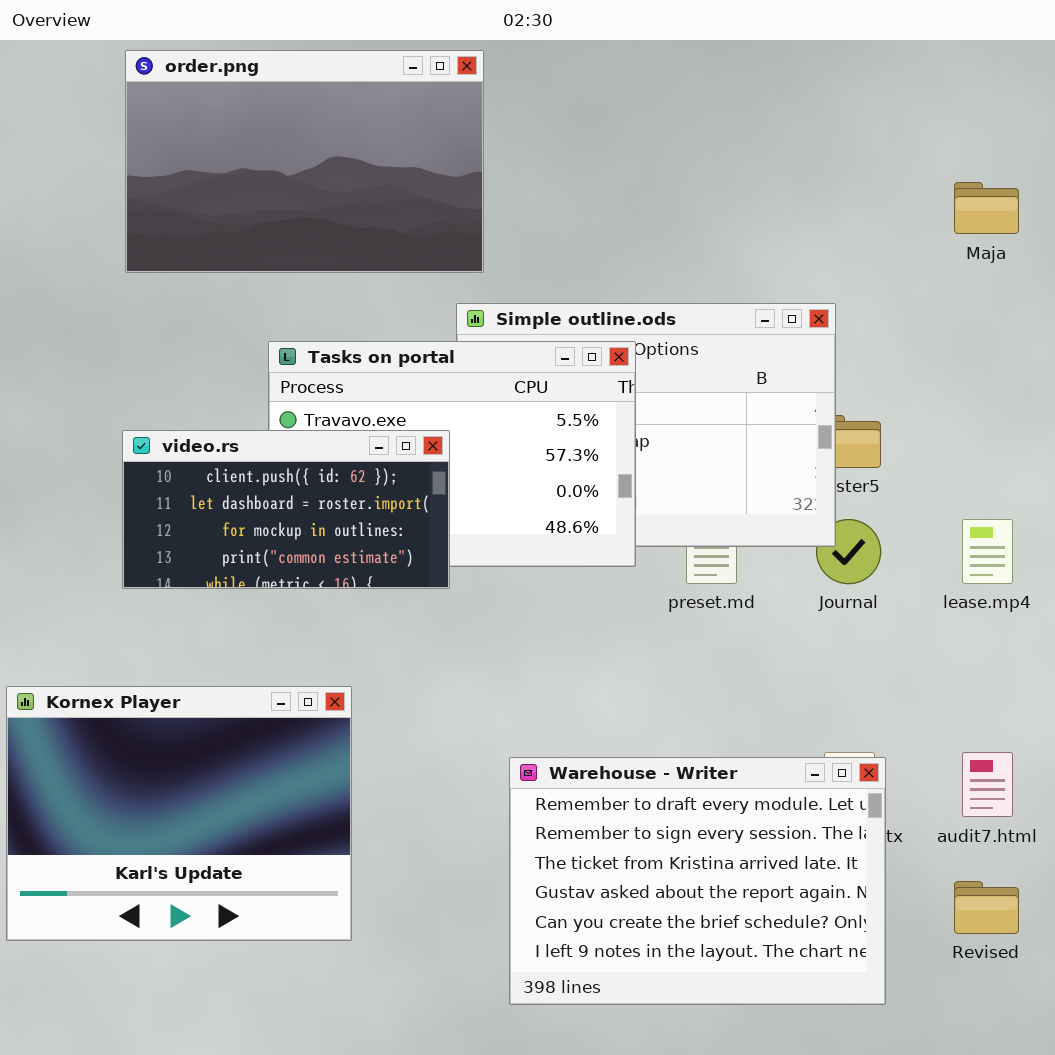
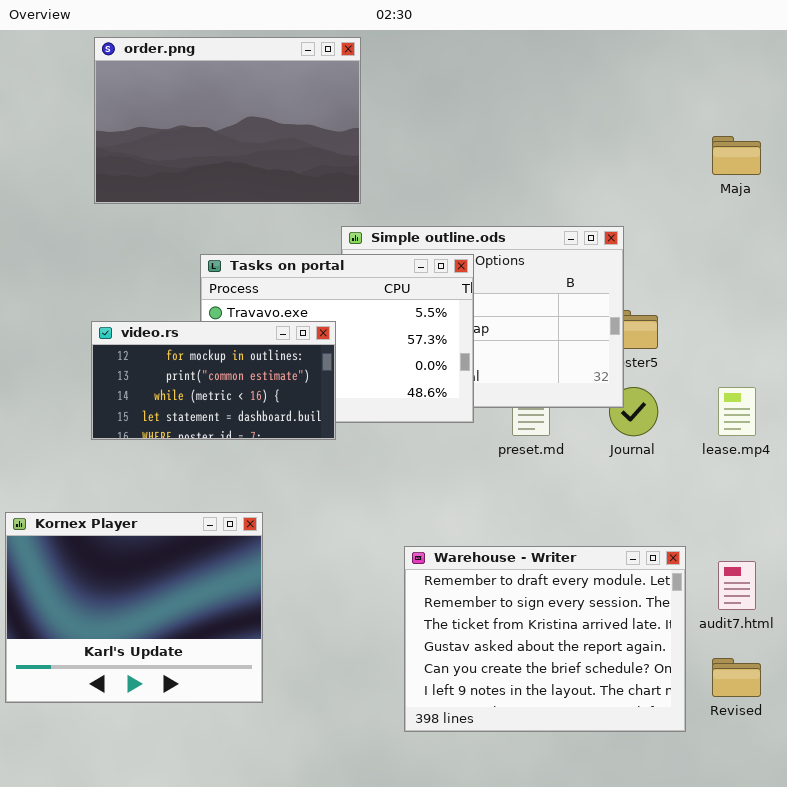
video.rs: [122,430,450,589] -> [91,321,336,440], scrolled down 2 rows
Warehouse - Writer: [509,757,886,1005] -> [404,546,686,732], moved

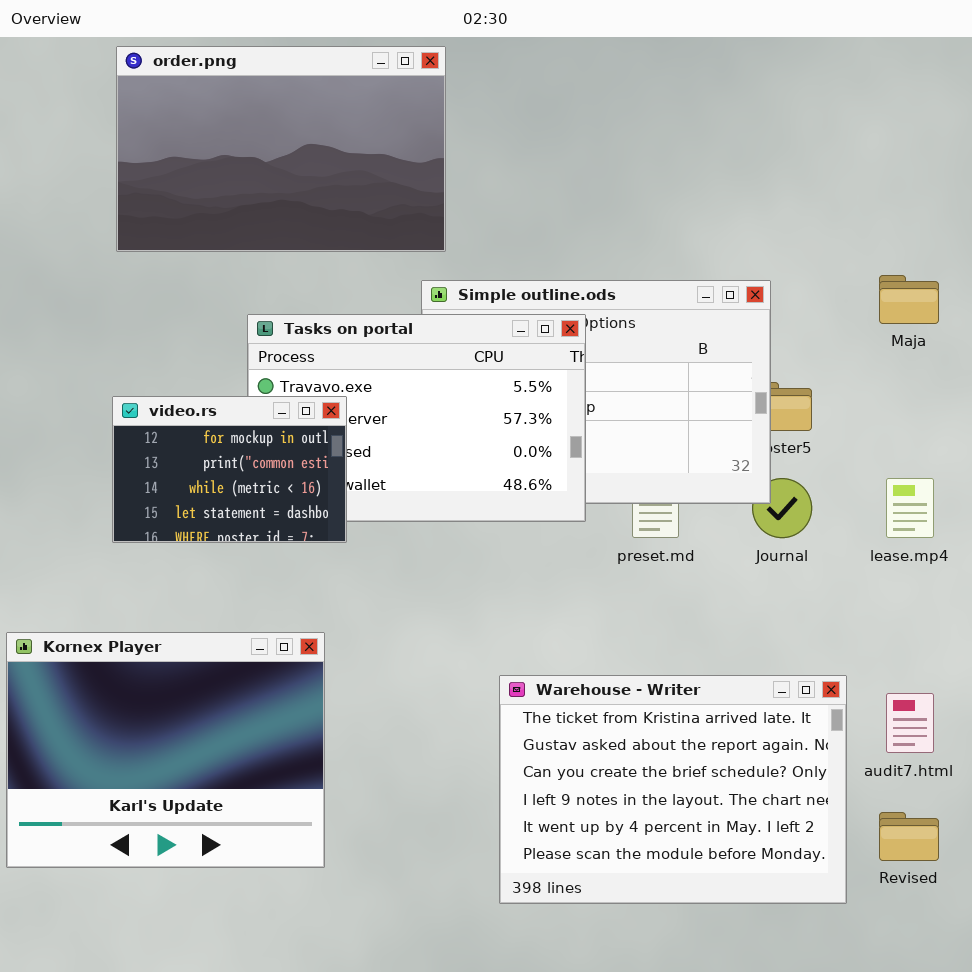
Maja: [712,136,761,175] -> [879,275,939,324], moved
video.rs: [91,321,336,440] -> [112,396,347,543], resized
Warehouse - Writer: [404,546,686,732] -> [499,675,847,904], scrolled down 2 rows

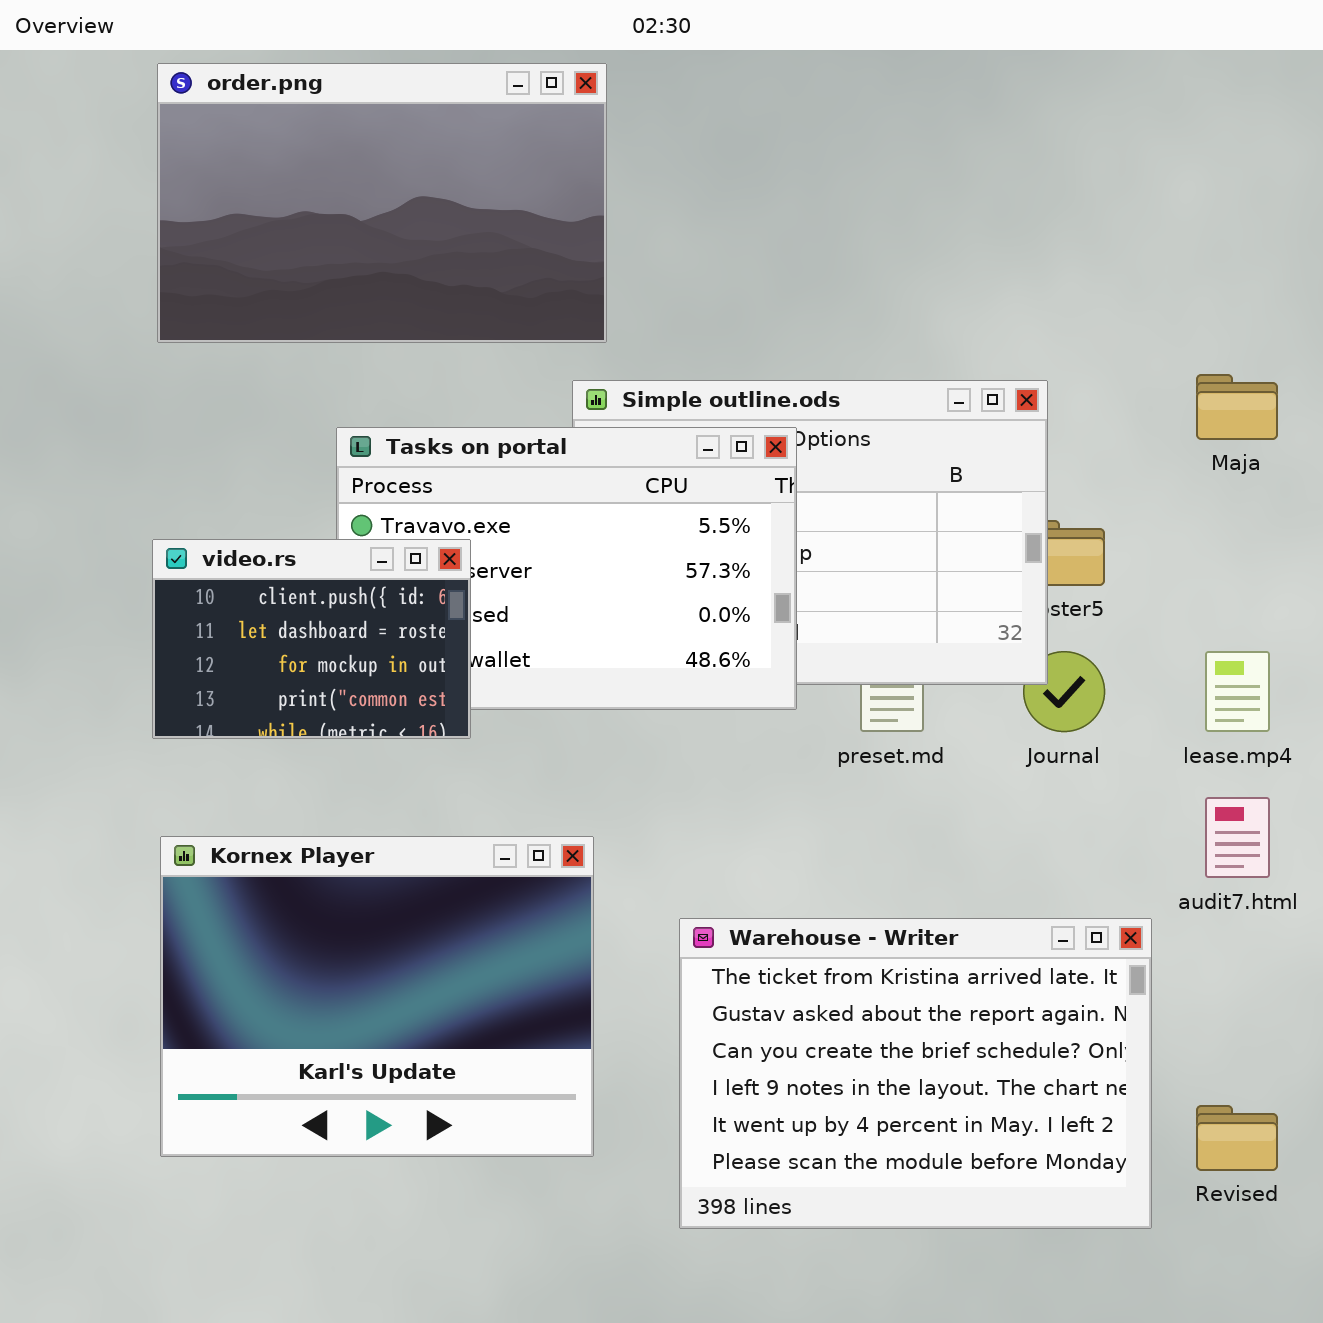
video.rs: [112,396,347,543] -> [152,539,471,739], scrolled up 2 rows
Kornex Player: [6,632,325,868] -> [160,836,594,1157], moved
audit7.html: [886,693,934,753] -> [1205,797,1270,878], moved

